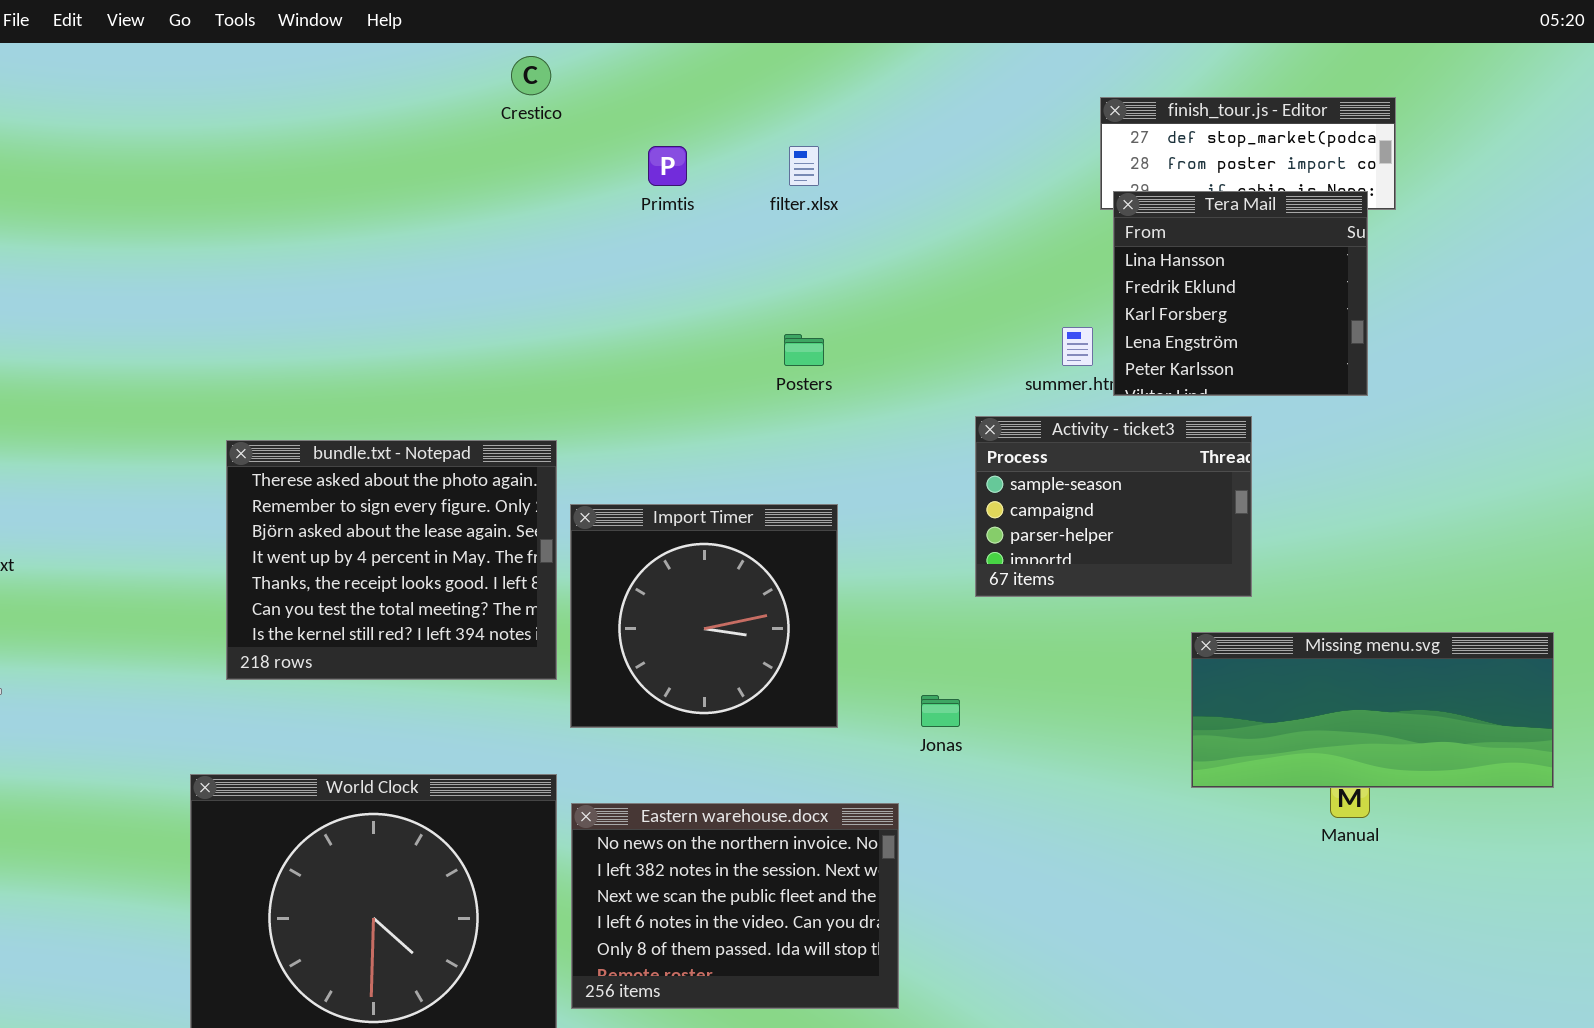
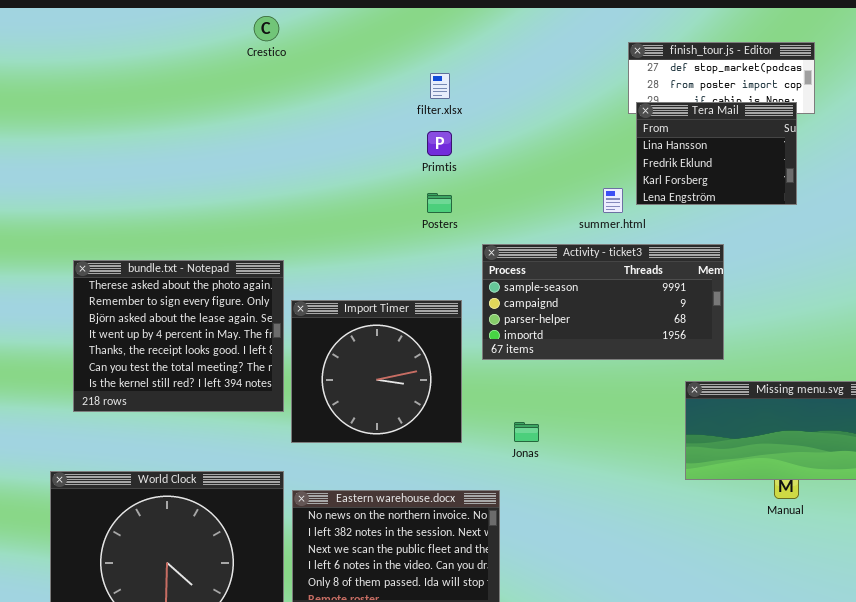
Primtis: [648,146,687,186] -> [427,131,452,156], moved
Tera Mail: [1113,191,1368,396] -> [636,102,797,205], resized
Activity - ticket3: [975,416,1252,597] -> [482,244,724,360], resized

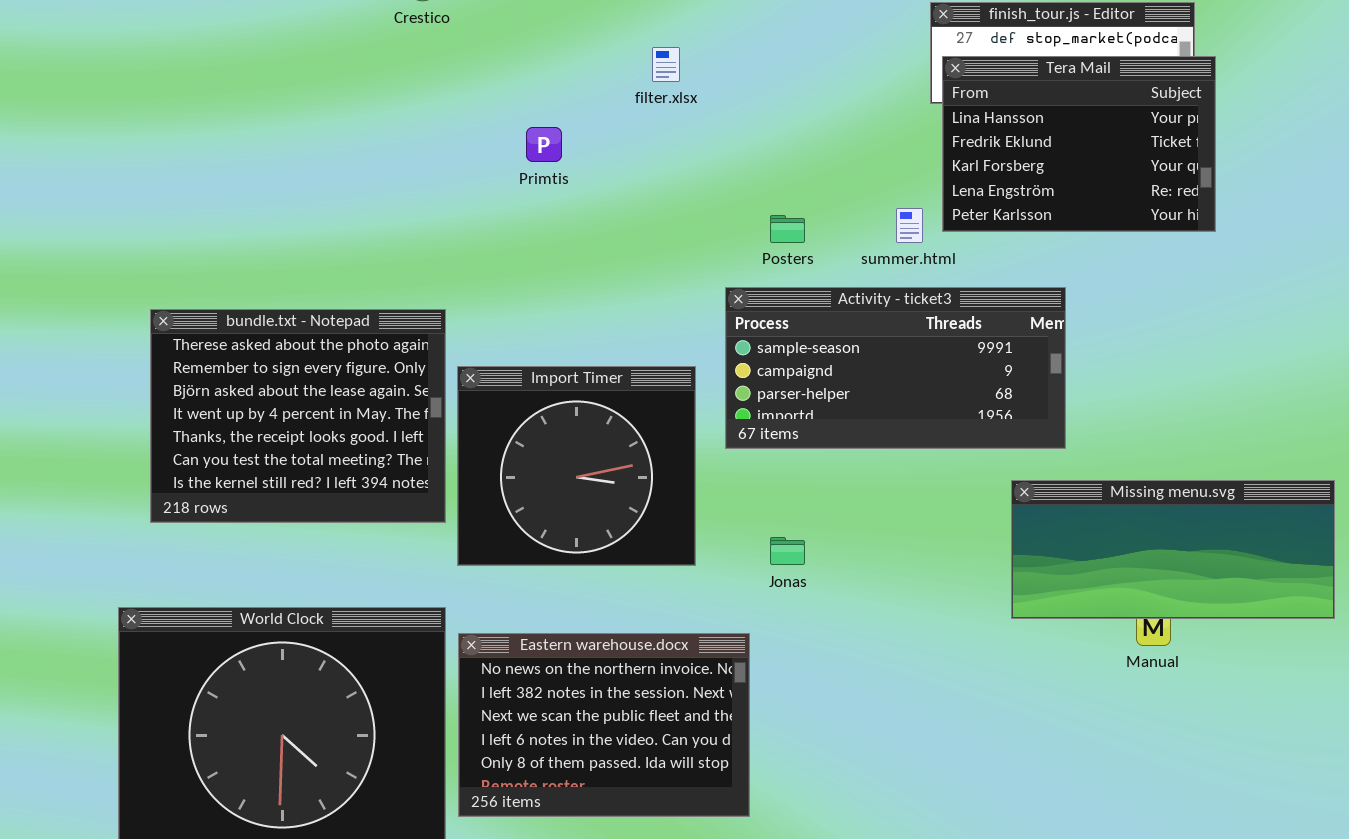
Tera Mail: [636,102,797,205] -> [942,56,1216,232], resized
Primtis: [427,131,452,156] -> [526,127,562,162], moved
Posters: [427,193,452,213] -> [770,215,805,243], moved

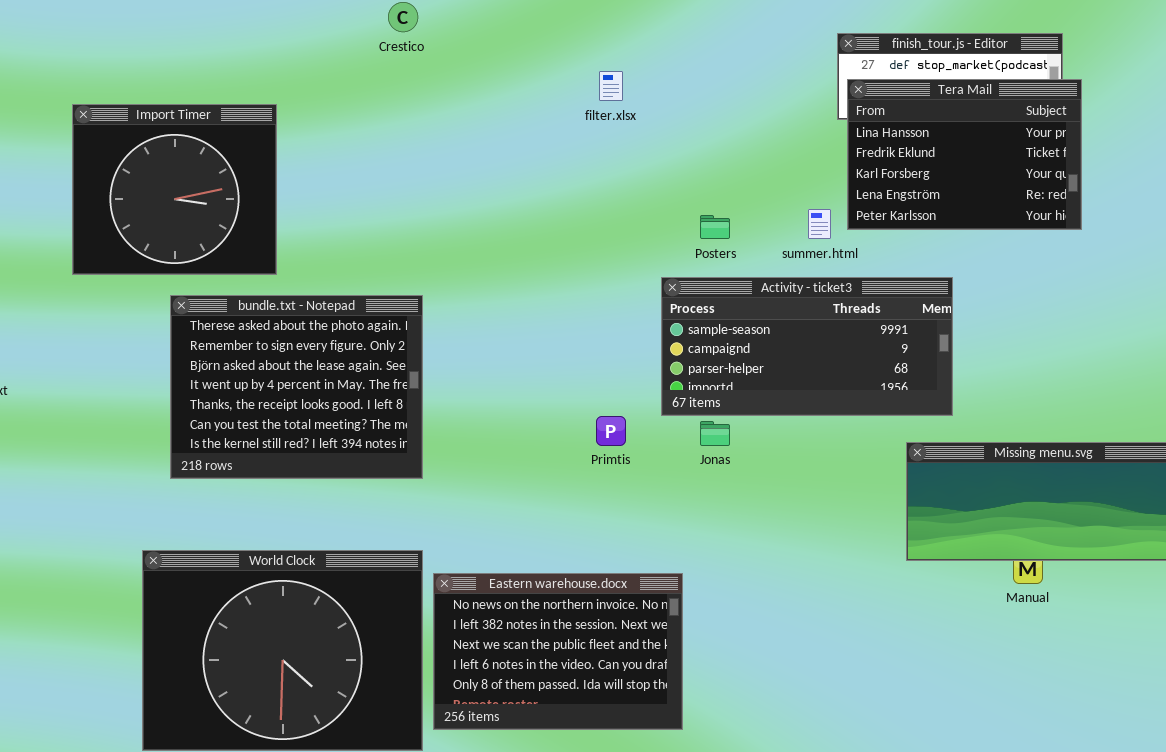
Primtis: [526,127,562,162] -> [596,416,626,446], moved
Import Timer: [457,366,696,566] -> [72,104,277,275], moved
Jonas: [770,537,805,565] -> [700,421,730,446], moved

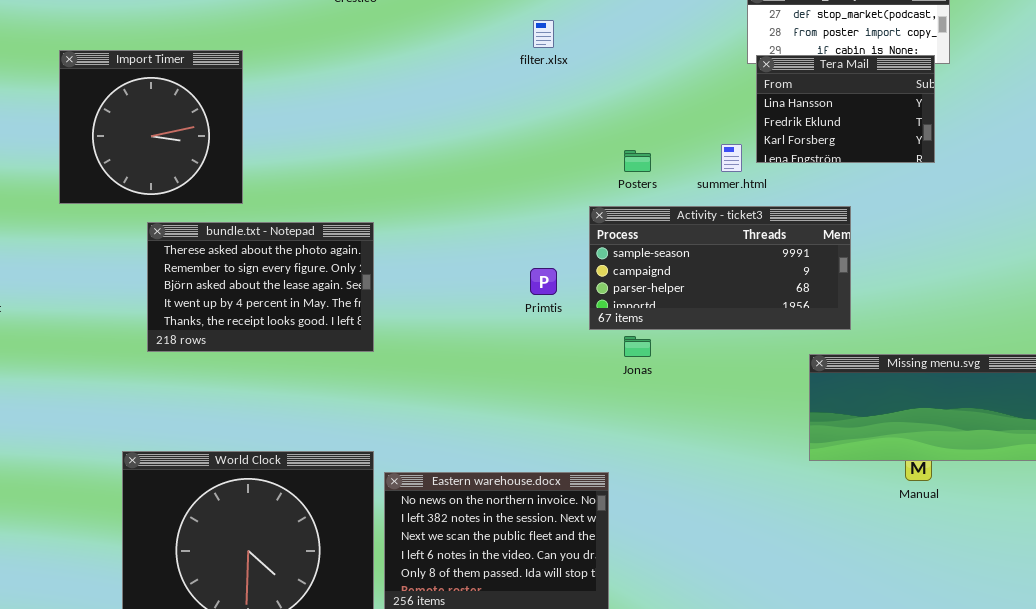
Tera Mail: [847,79,1082,230] -> [756,55,935,163], resized
bundle.txt - Notepad: [170,295,423,479] -> [147,222,374,352], resized
Primtis: [596,416,626,446] -> [530,268,557,295], moved

